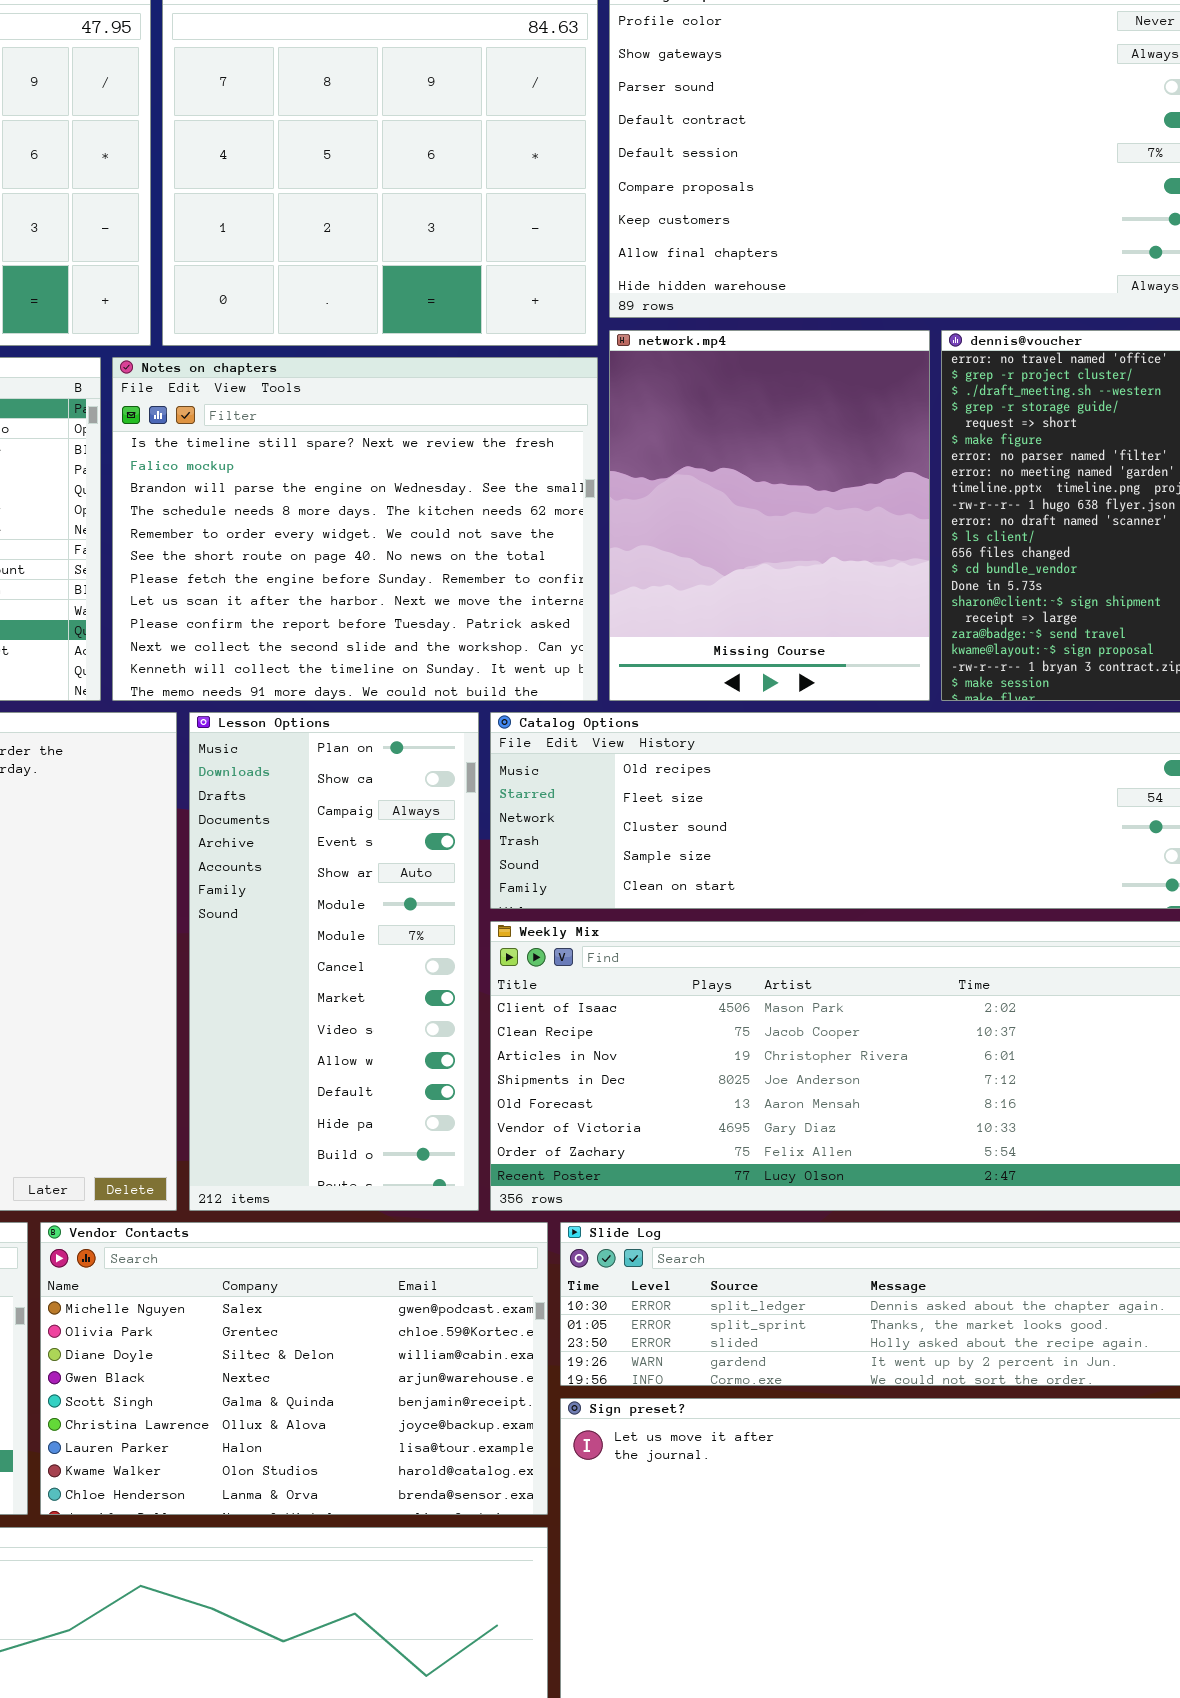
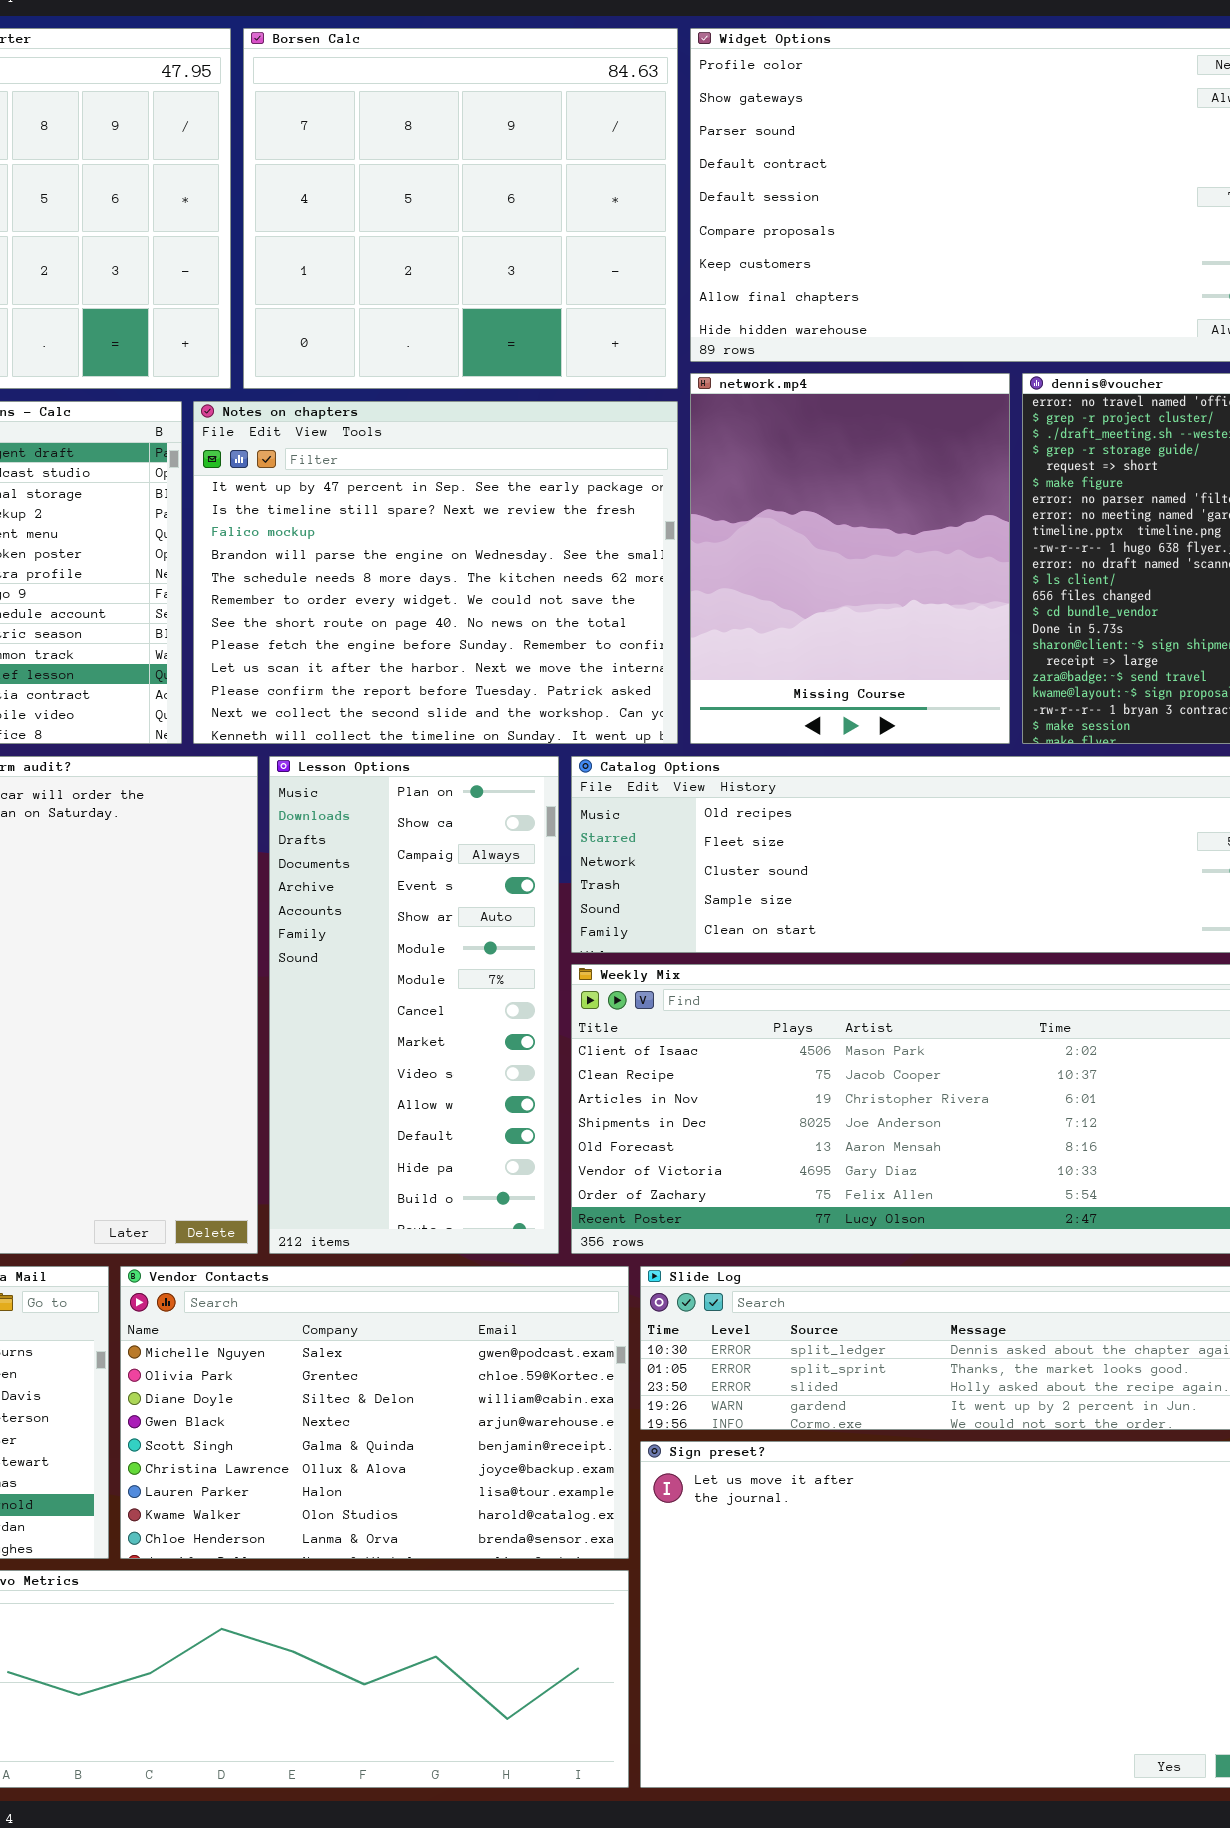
Notes on chapters: [112,357,598,701] -> [193,401,678,744], scrolled up 1 row

